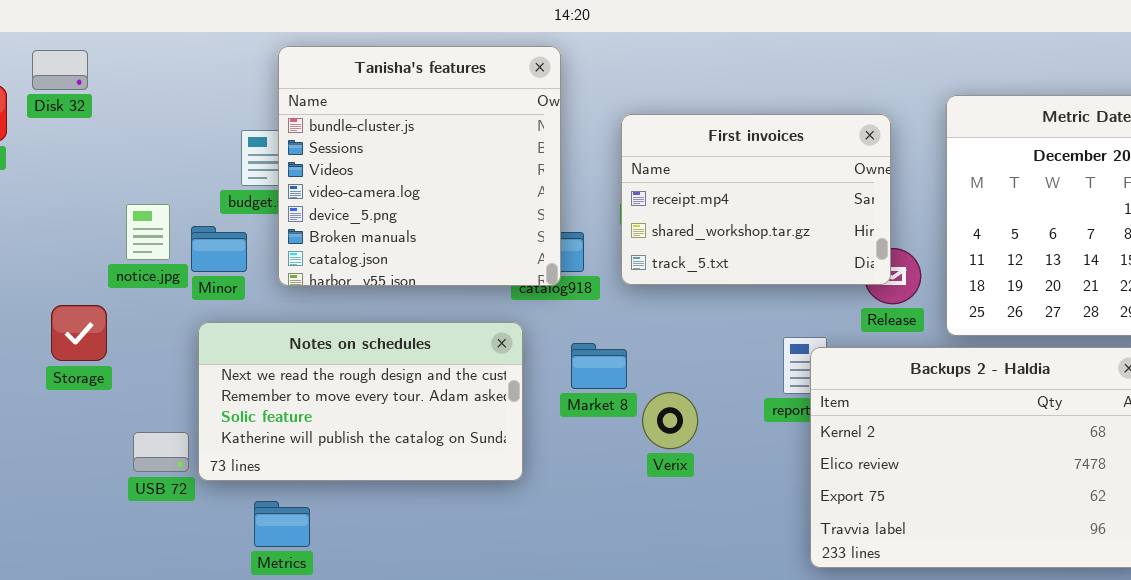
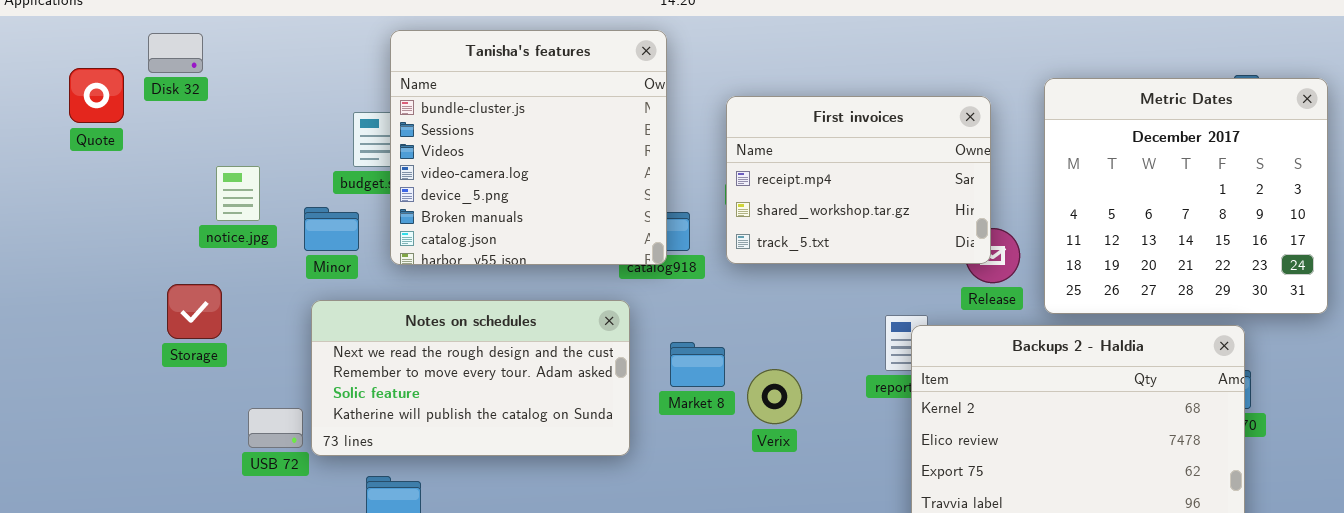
notice.jpg: [126,204,170,260] -> [216,166,260,221], moved
Market 8: [571,343,627,389] -> [670,342,725,387], moved

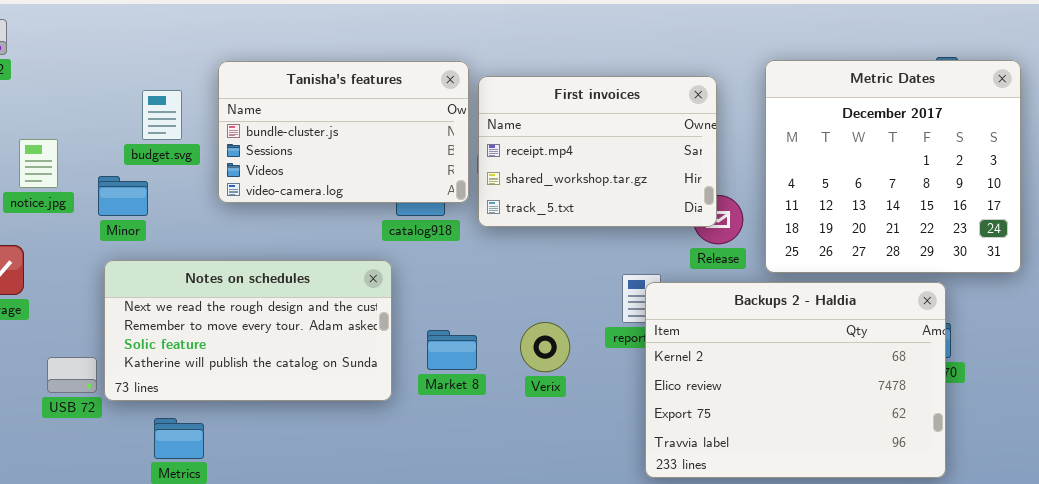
Tanisha's features: [390,30,667,265] -> [218,61,469,203], moved, resized
Market 8: [670,342,725,387] -> [427,330,477,370], moved
Verix: [747,369,802,424] -> [520,322,570,372], moved

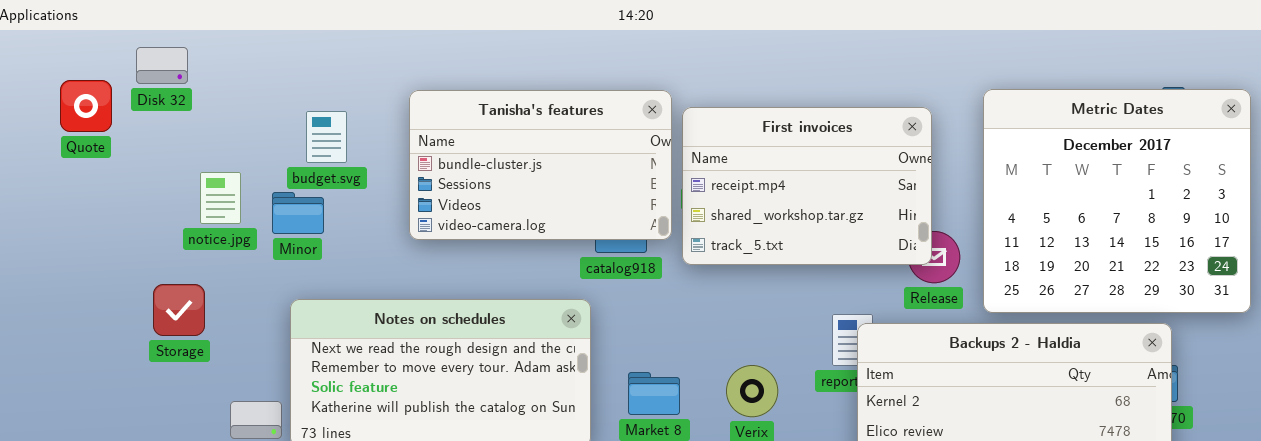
budget.svg: [142,90,182,140] -> [306,111,347,163], moved
Minor: [98,176,148,216] -> [272,192,324,234], moved

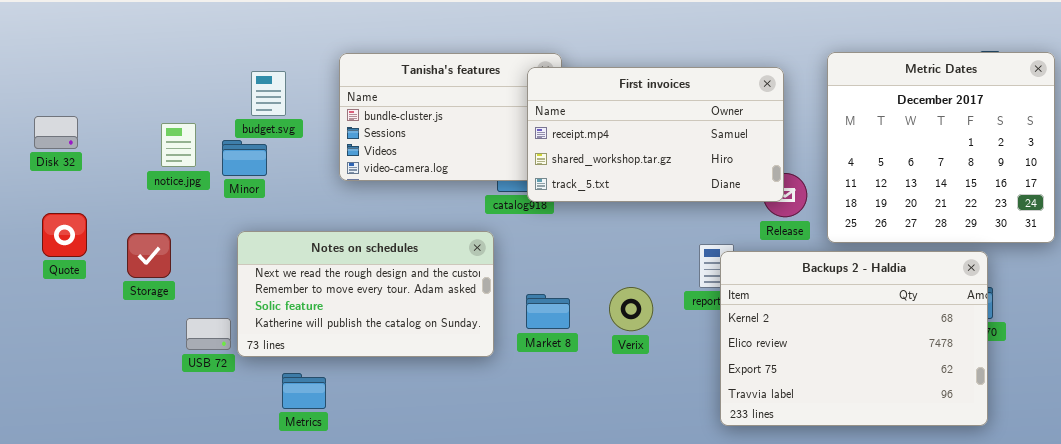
Disk 32: [136,47,188,84] -> [34,116,78,149], moved
Quote: [60,80,112,132] -> [42,213,87,257], moved
First invoices: [682,107,932,265] -> [527,67,784,202], resized
Storage: [153,284,205,336] -> [127,233,171,278], moved

